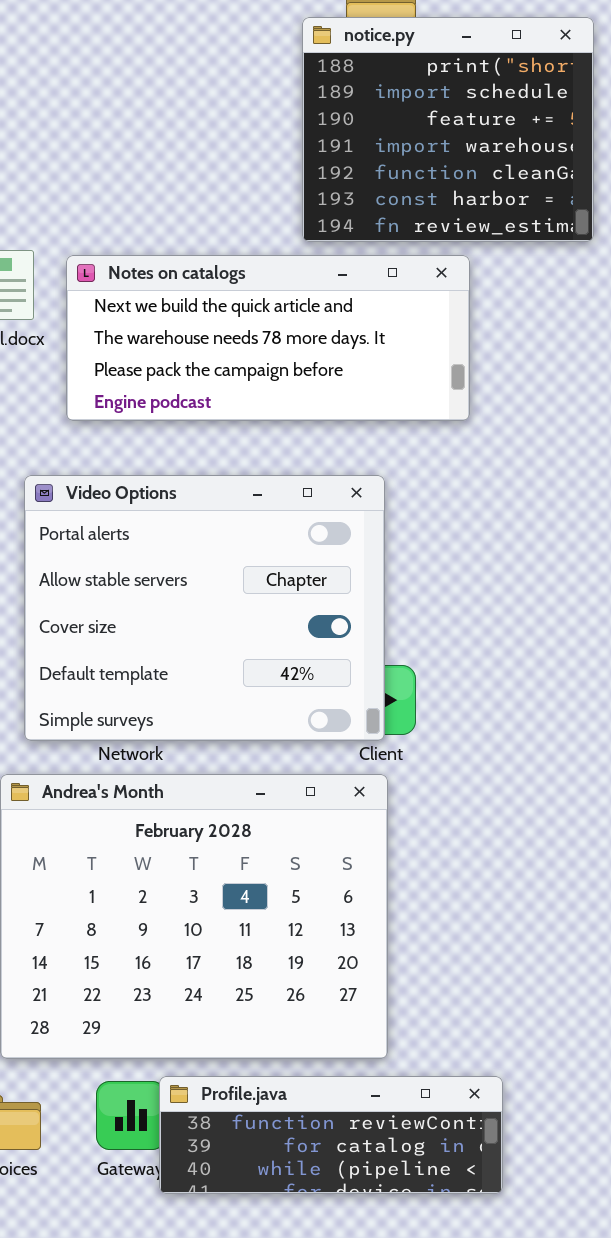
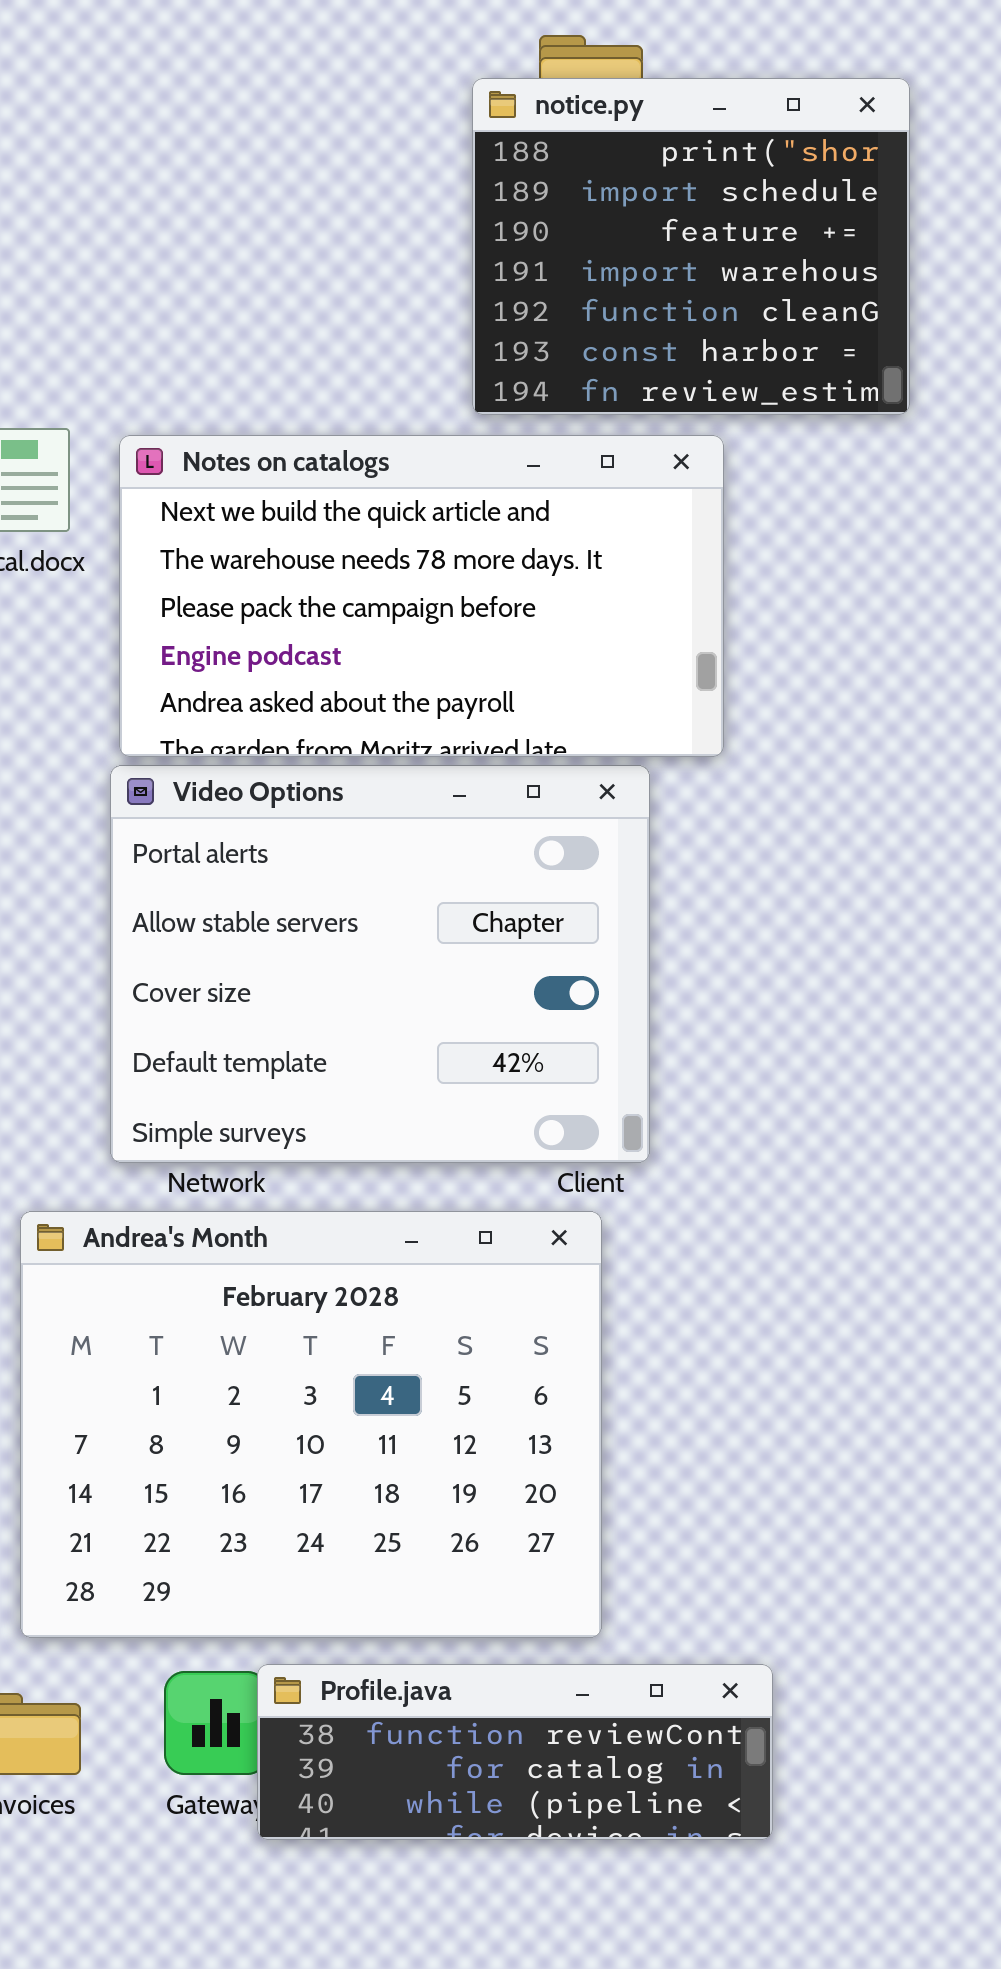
Notes on catalogs: [66,255,470,421] -> [119,435,724,757], resized
Video Options: [24,475,385,741] -> [110,765,650,1163], moved

